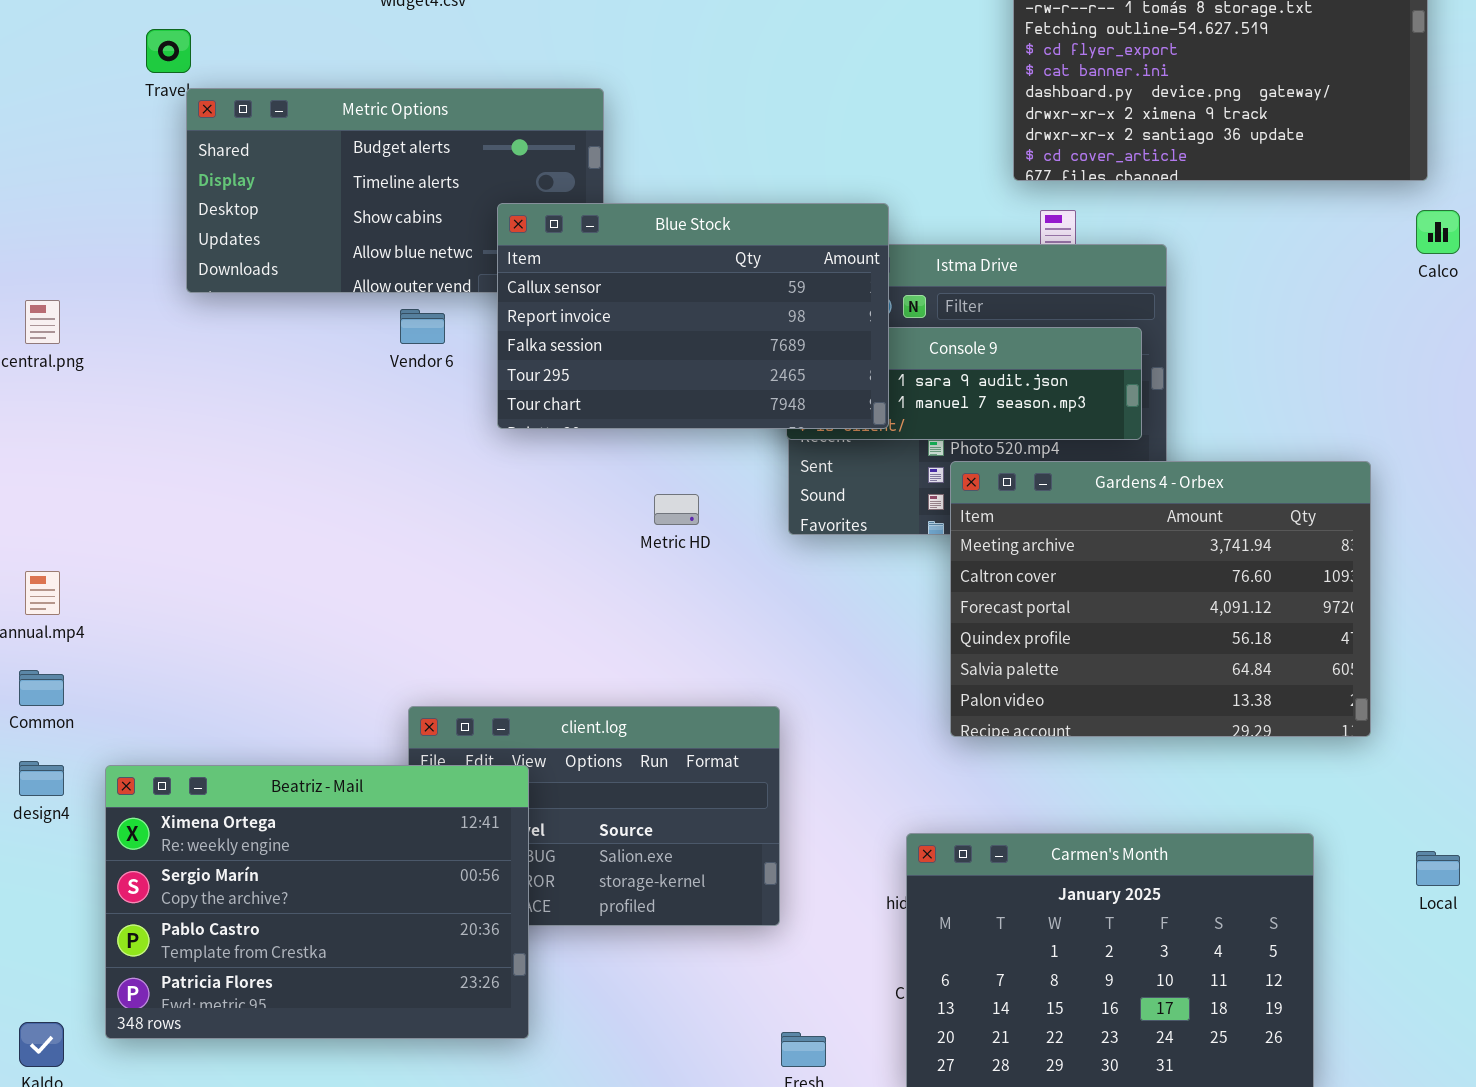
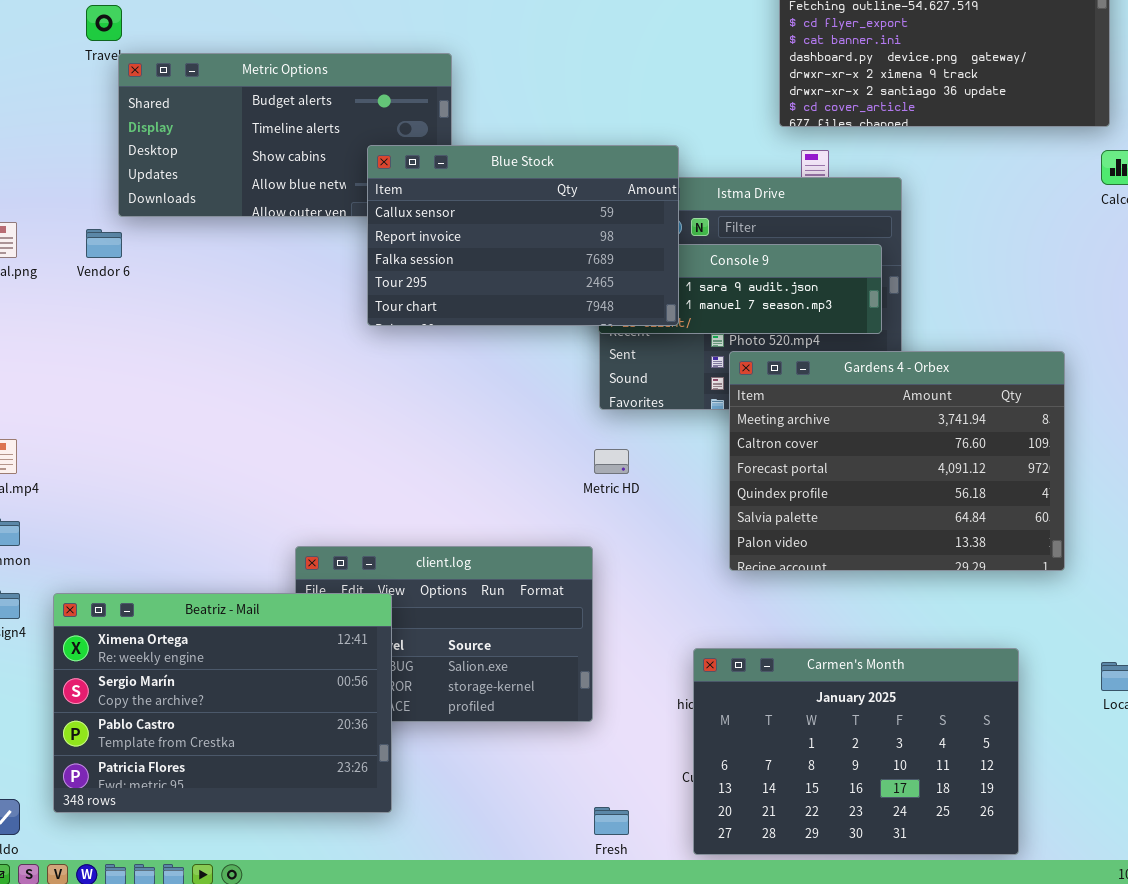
Vendor 6: [400,309,445,344] -> [86,229,122,258], moved
Metric HD: [654,494,699,525] -> [594,449,629,474], moved

